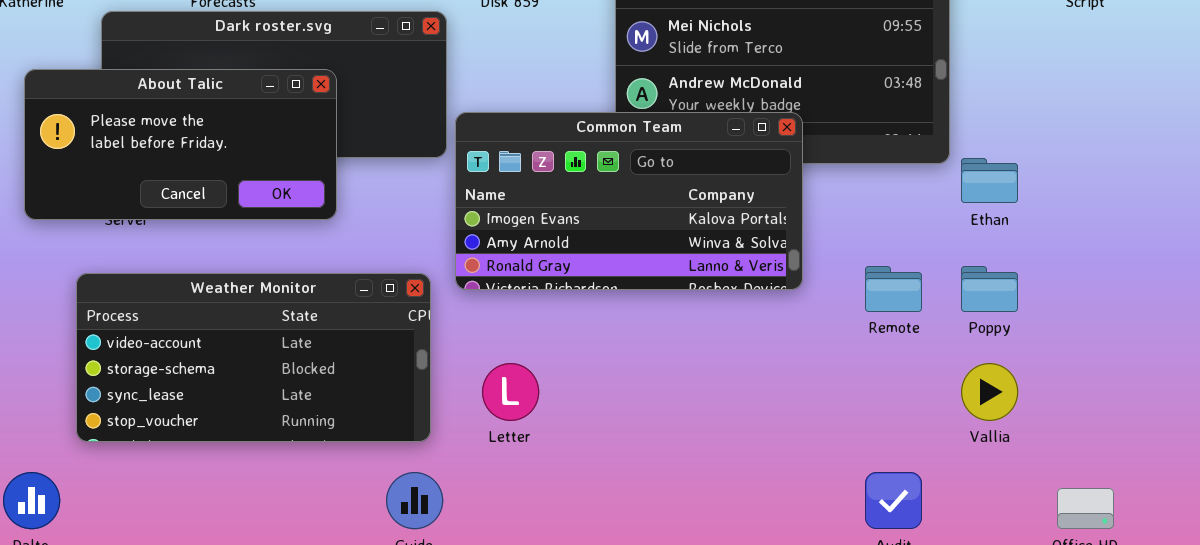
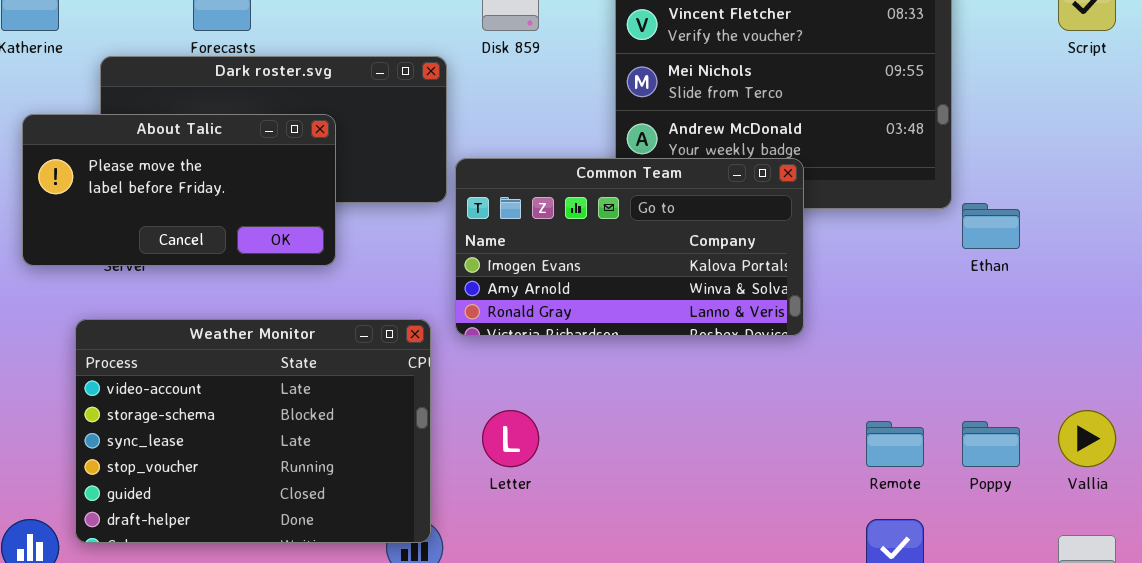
Remote: [865,266,922,312] -> [866,421,924,467], moved
Poppy: [961,266,1018,312] -> [962,421,1020,467], moved
Weather Monitor: [76,273,431,442] -> [75,319,431,543], resized
Vallia: [961,363,1018,421] -> [1058,410,1116,467], moved

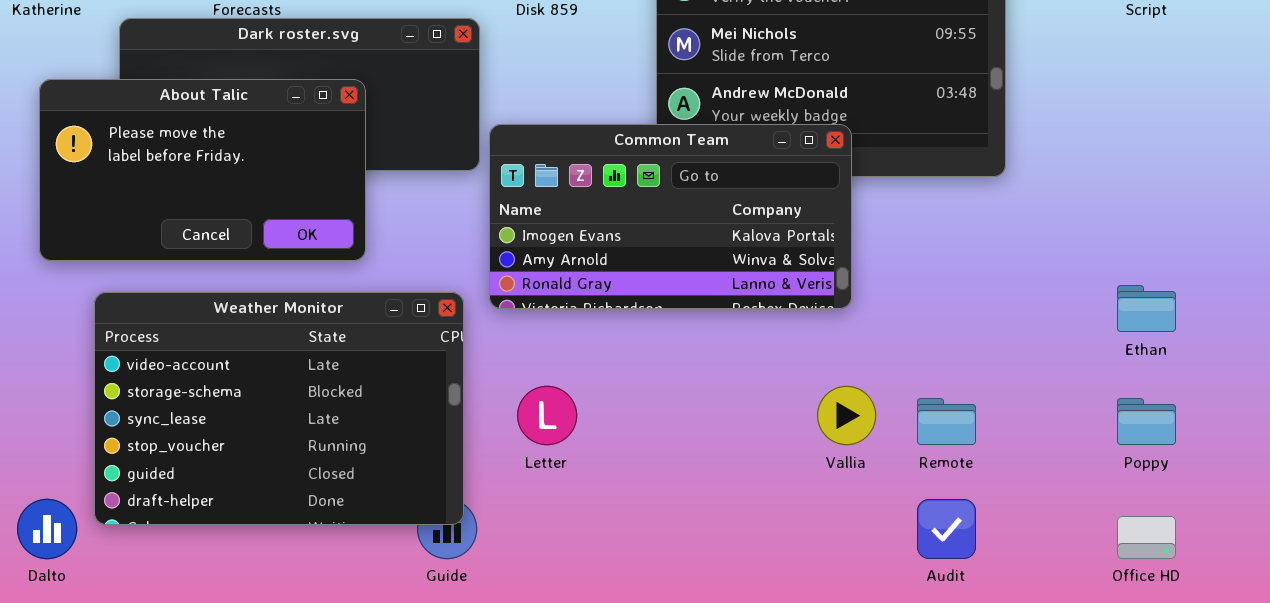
About Talic: [22,114,336,266] -> [39,79,366,261], resized
Ethan: [962,203,1020,249] -> [1117,285,1176,332], moved
Vallia: [1058,410,1116,467] -> [817,386,876,445], moved
Poppy: [962,421,1020,467] -> [1117,398,1176,445], moved

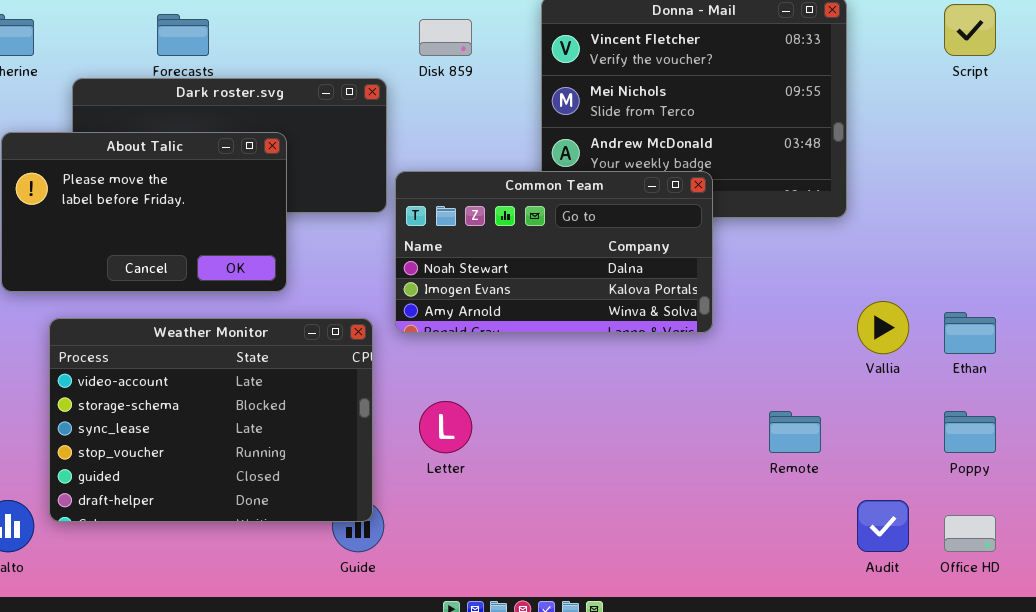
Common Team: [489,124,852,309] -> [395,171,713,333], scrolled up 1 row
Vallia: [817,386,876,445] -> [857,301,909,354], moved
Audit: [917,499,976,559] -> [857,500,909,552], moved

